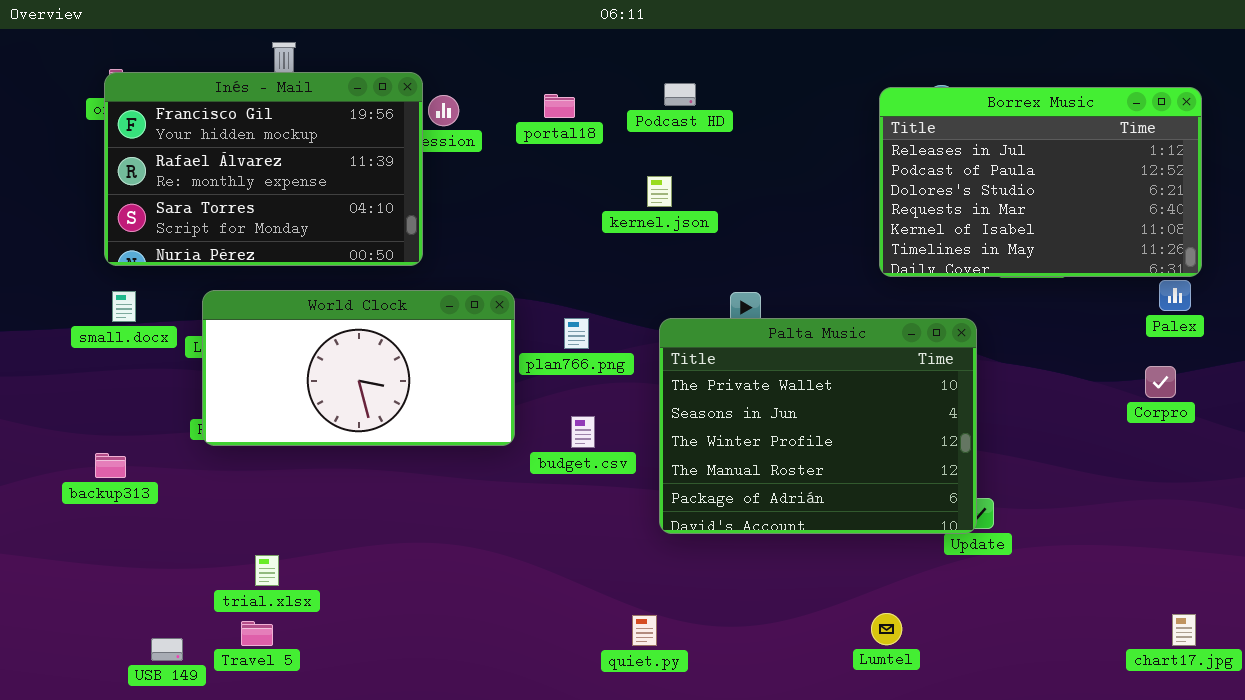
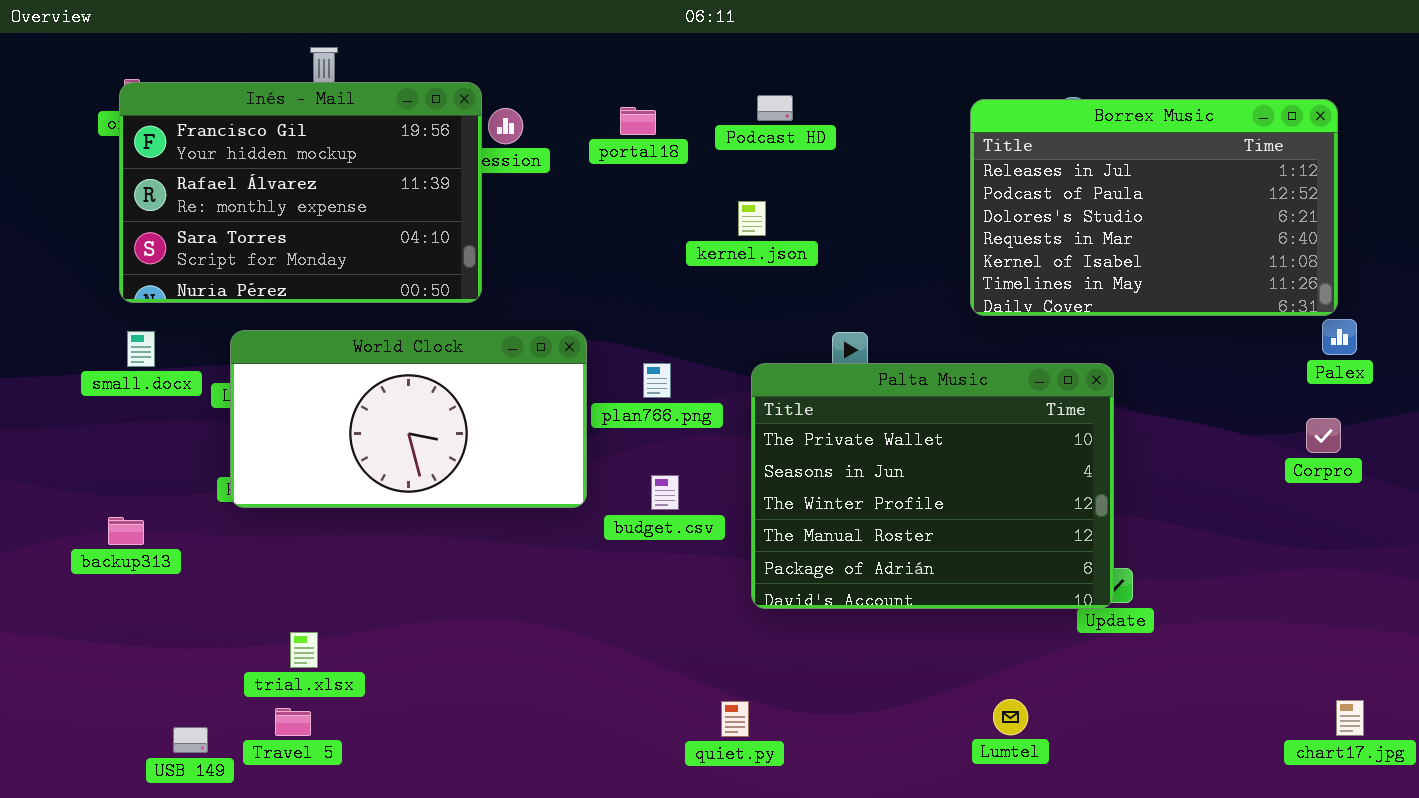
Borrex Music: [879,87,1202,277] -> [970,99,1338,316], moved

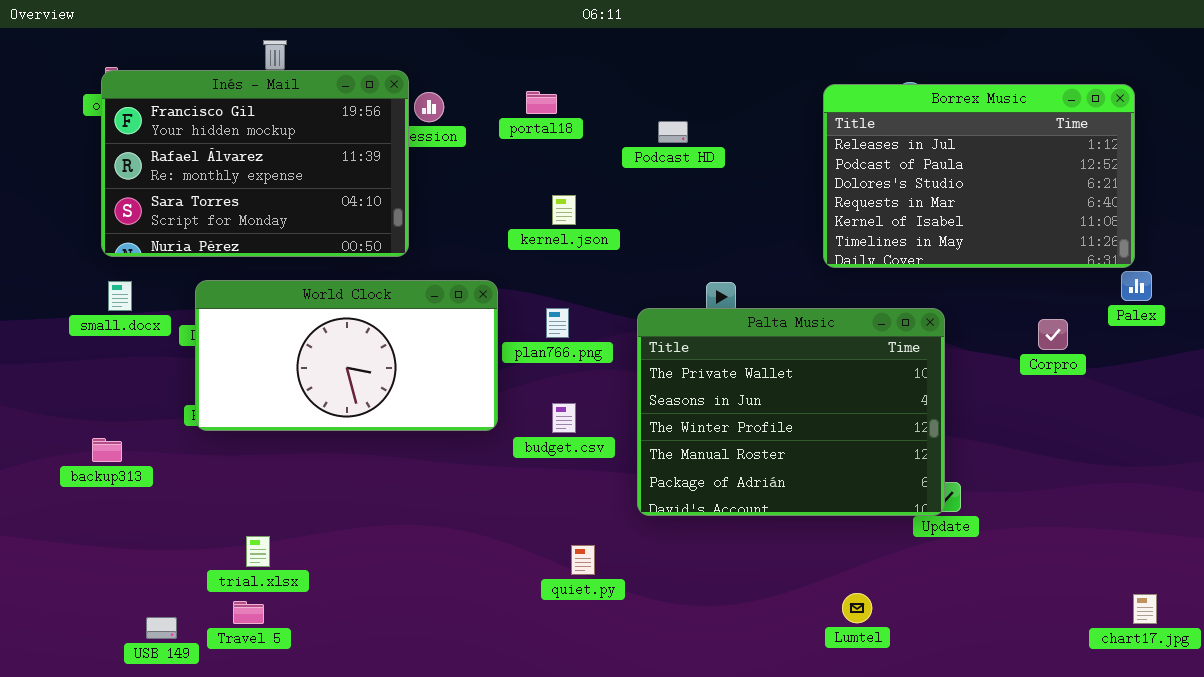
Podcast HD: [757,95,793,121] -> [658,121,688,143], moved
kernel.json: [738,201,766,236] -> [552,195,576,225], moved
Corpro: [1306,418,1341,453] -> [1038,319,1068,350], moved
quiet.py: [721,701,749,737] -> [571,545,595,575], moved

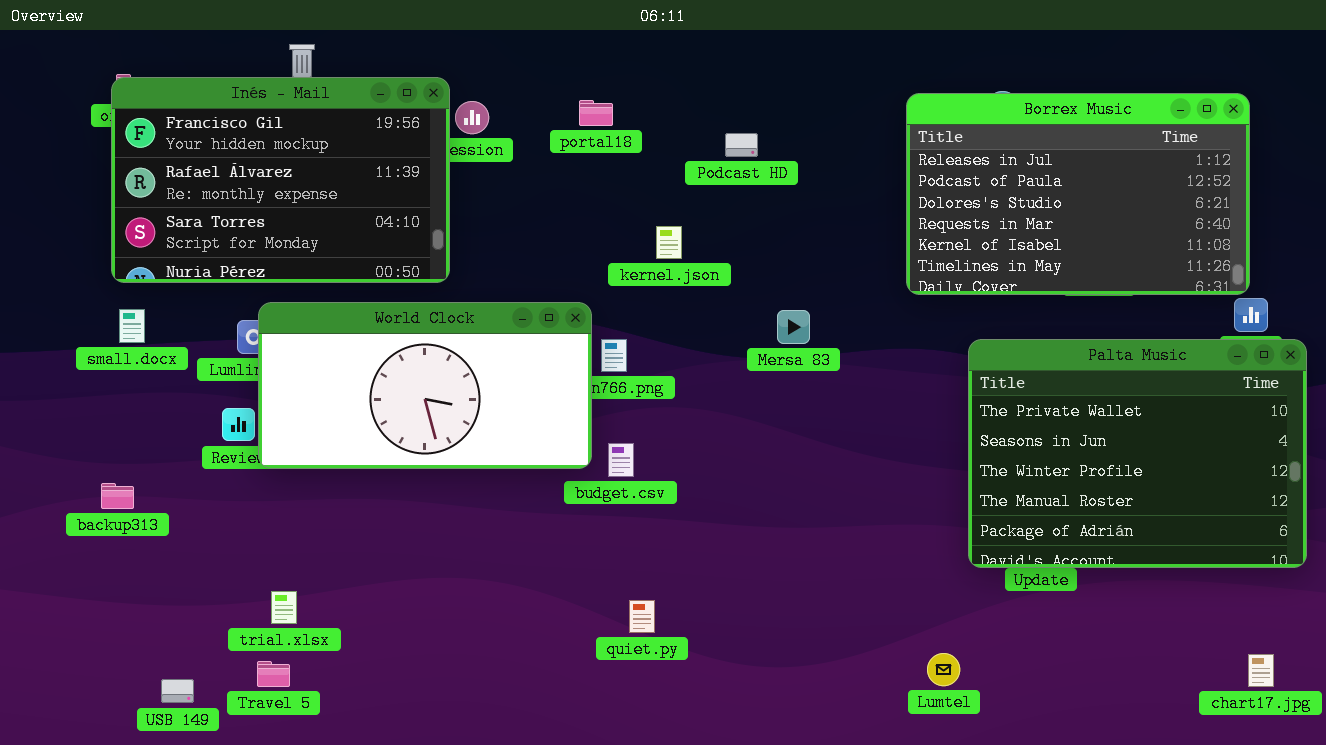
kernel.json: [552,195,576,225] -> [656,226,682,259], moved
World Clock: [195,280,498,431] -> [258,302,592,469], moved
Palta Music: [637,308,945,516] -> [968,339,1307,568], moved

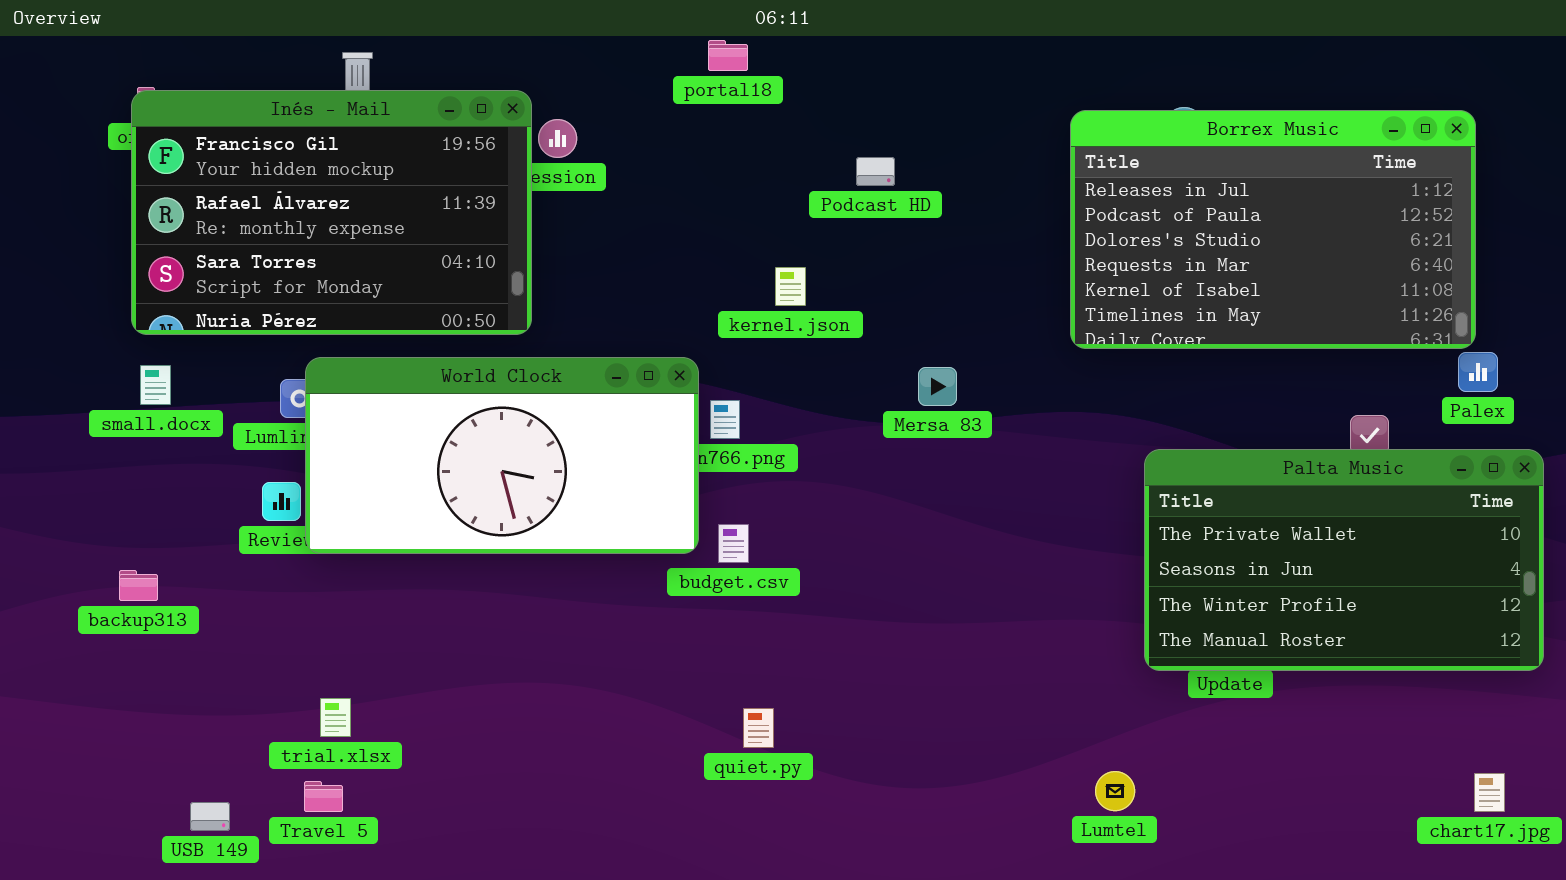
portal18: [579,100,613,126] -> [708,40,748,71], moved
Palta Music: [968,339,1307,568] -> [1144,449,1544,671], resized

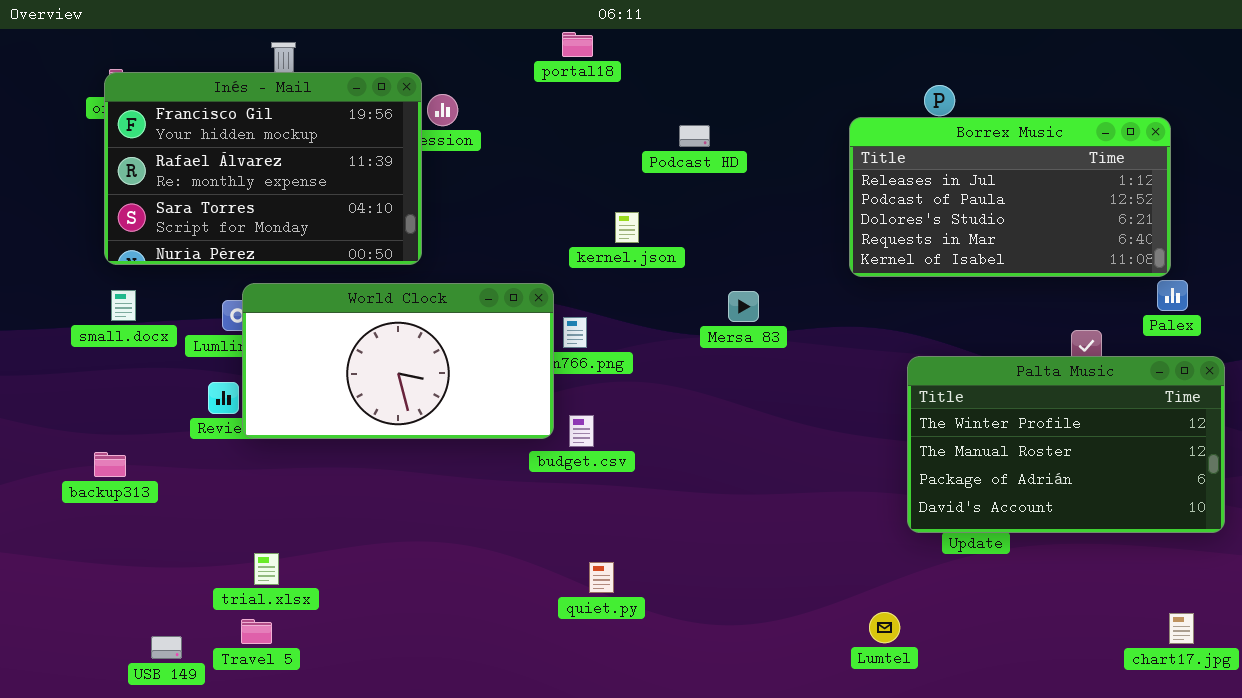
Borrex Music: [1070,110,1476,349] -> [849,117,1171,277], resized
Palta Music: [1144,449,1544,671] -> [907,356,1225,533], scrolled down 2 rows

